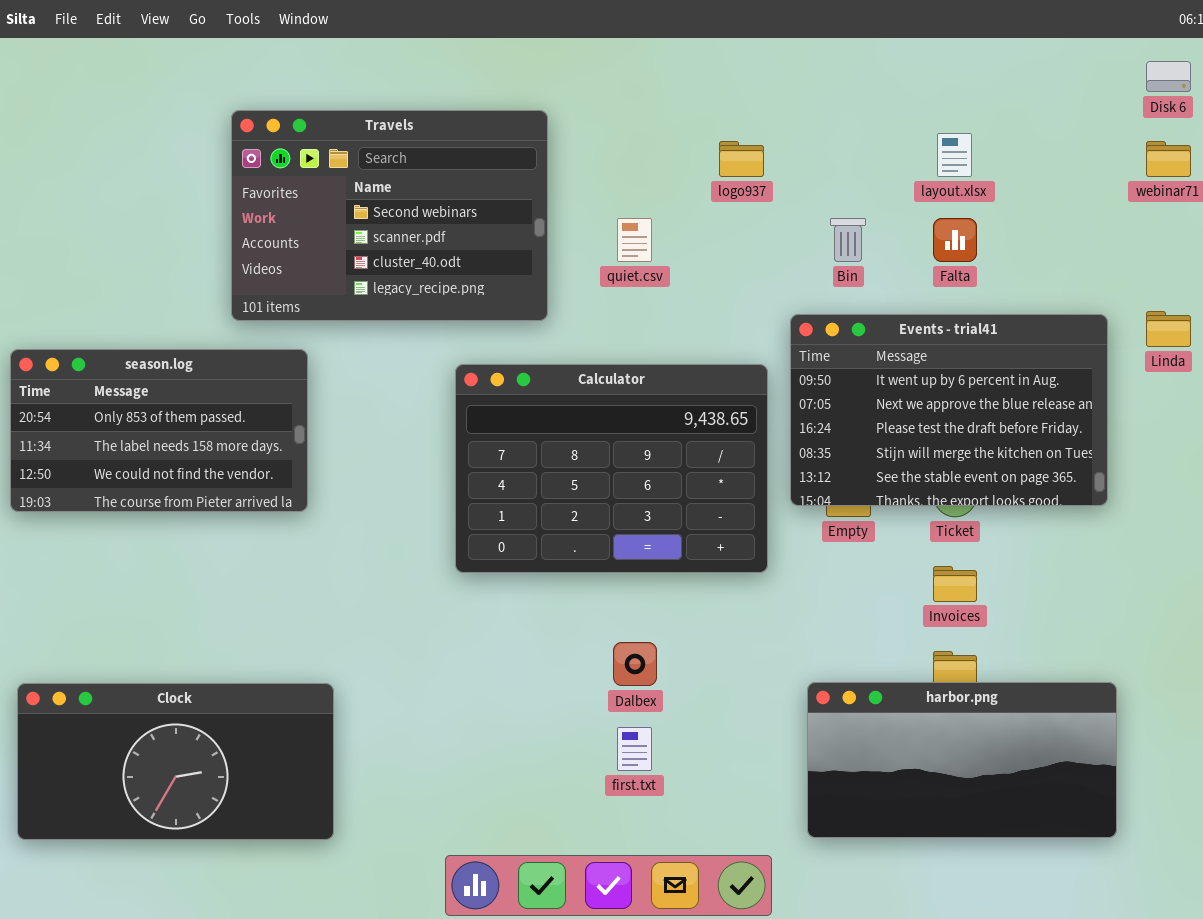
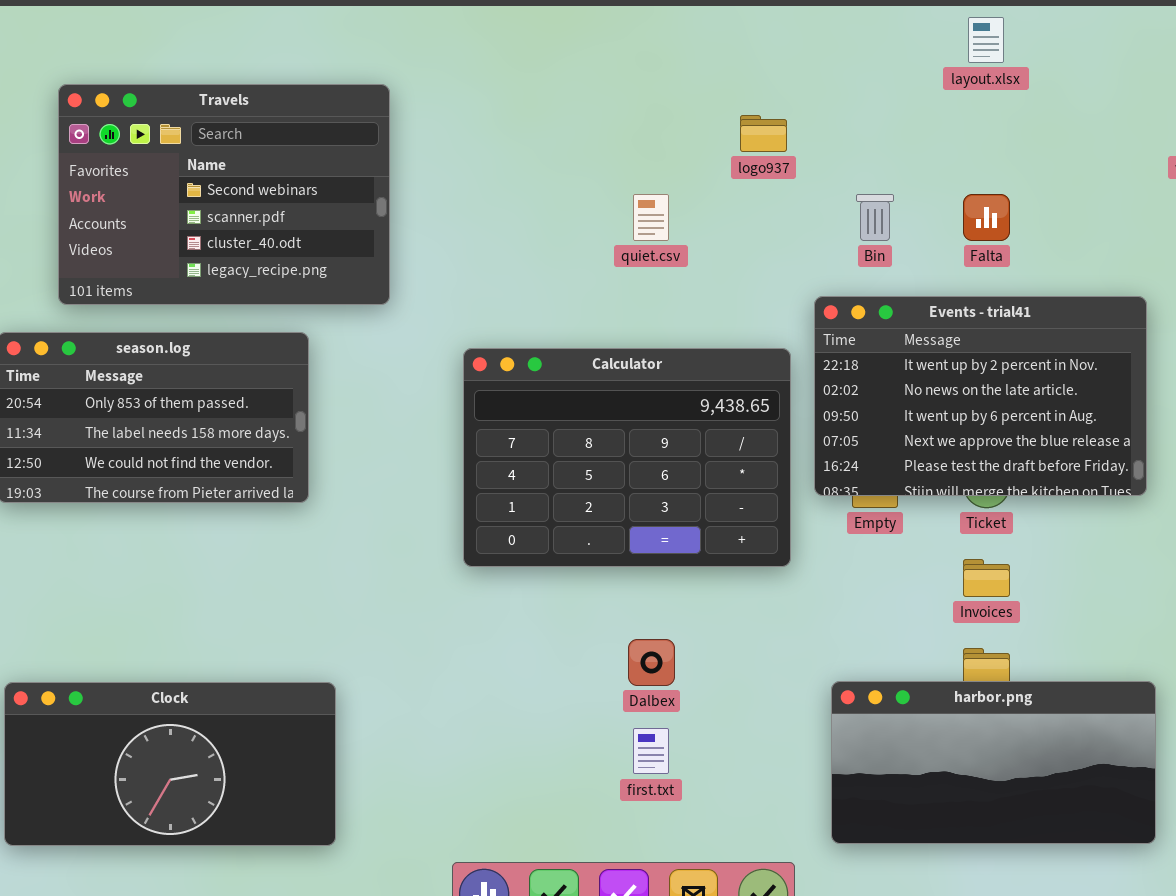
Travels: [231,110,548,321] -> [58,84,390,305], moved
layout.xlsx: [937,133,972,177] -> [968,17,1004,63], moved
Events - trial41: [790,314,1108,506] -> [814,296,1147,496], scrolled up 2 rows

